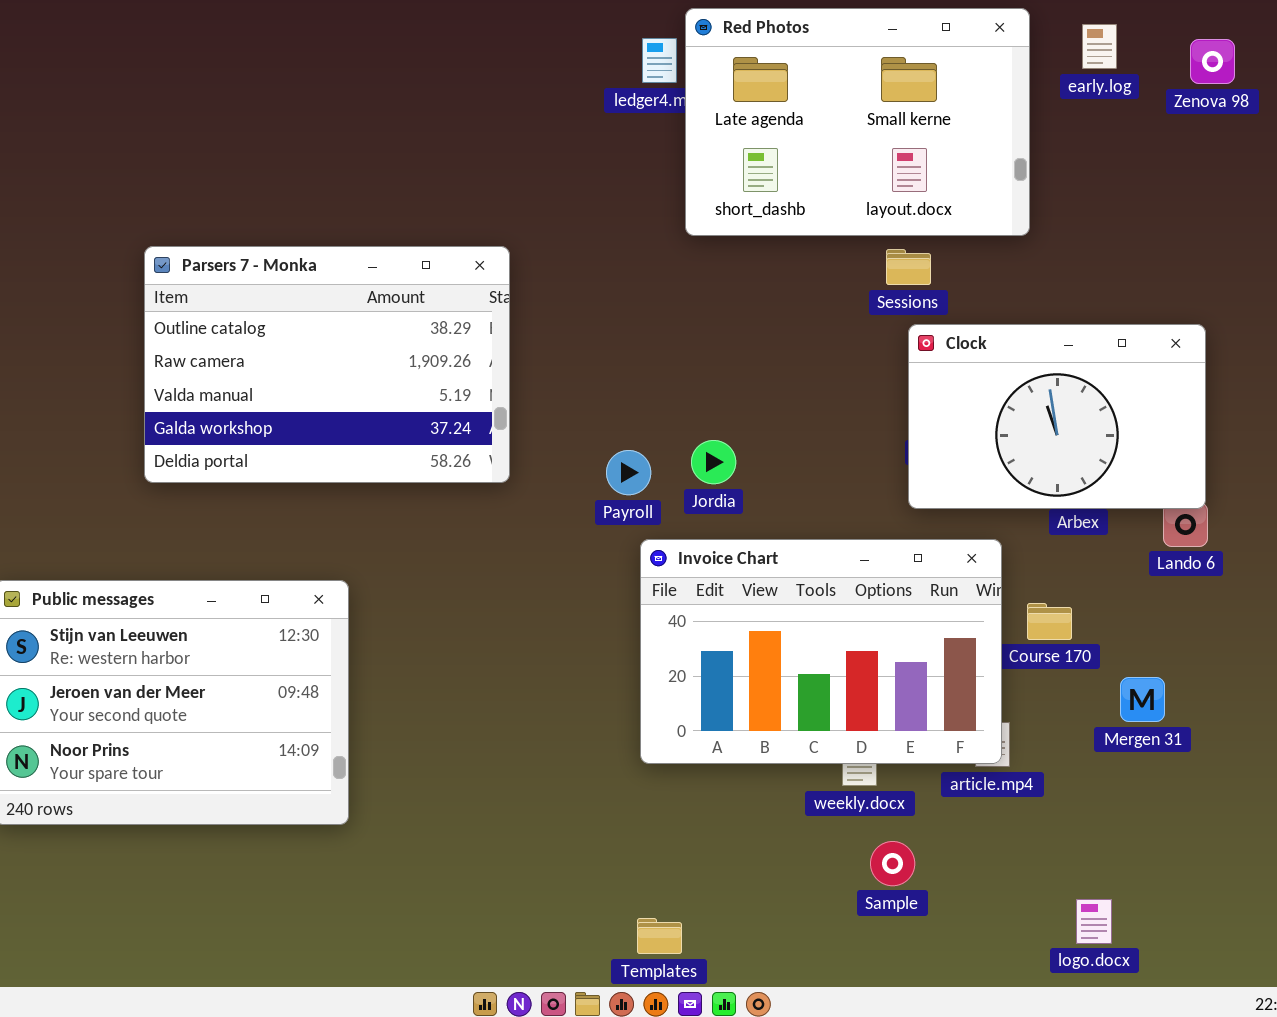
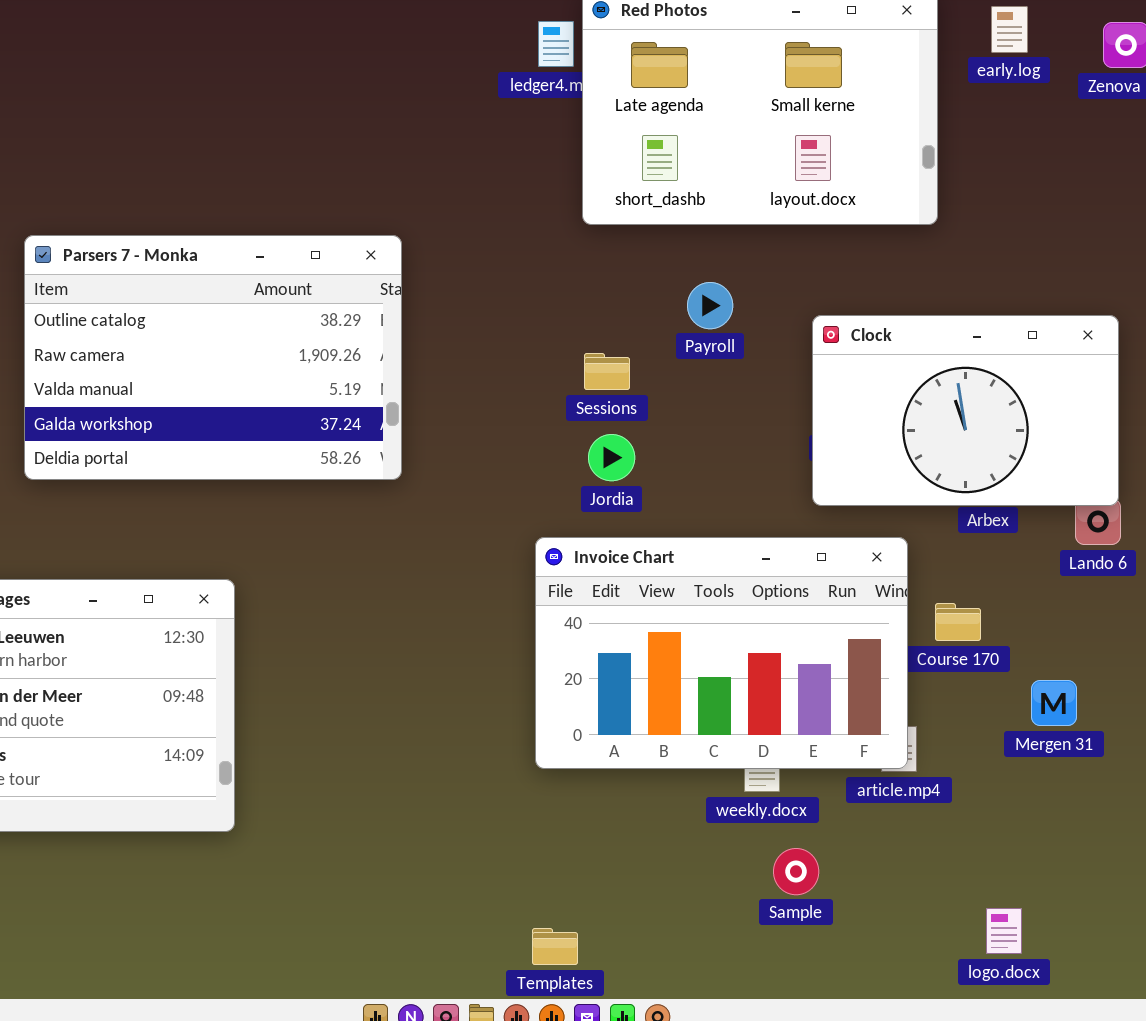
Sessions: [886,249,931,285] -> [584,353,630,390], moved
Payroll: [606,450,651,495] -> [687,282,733,329], moved

